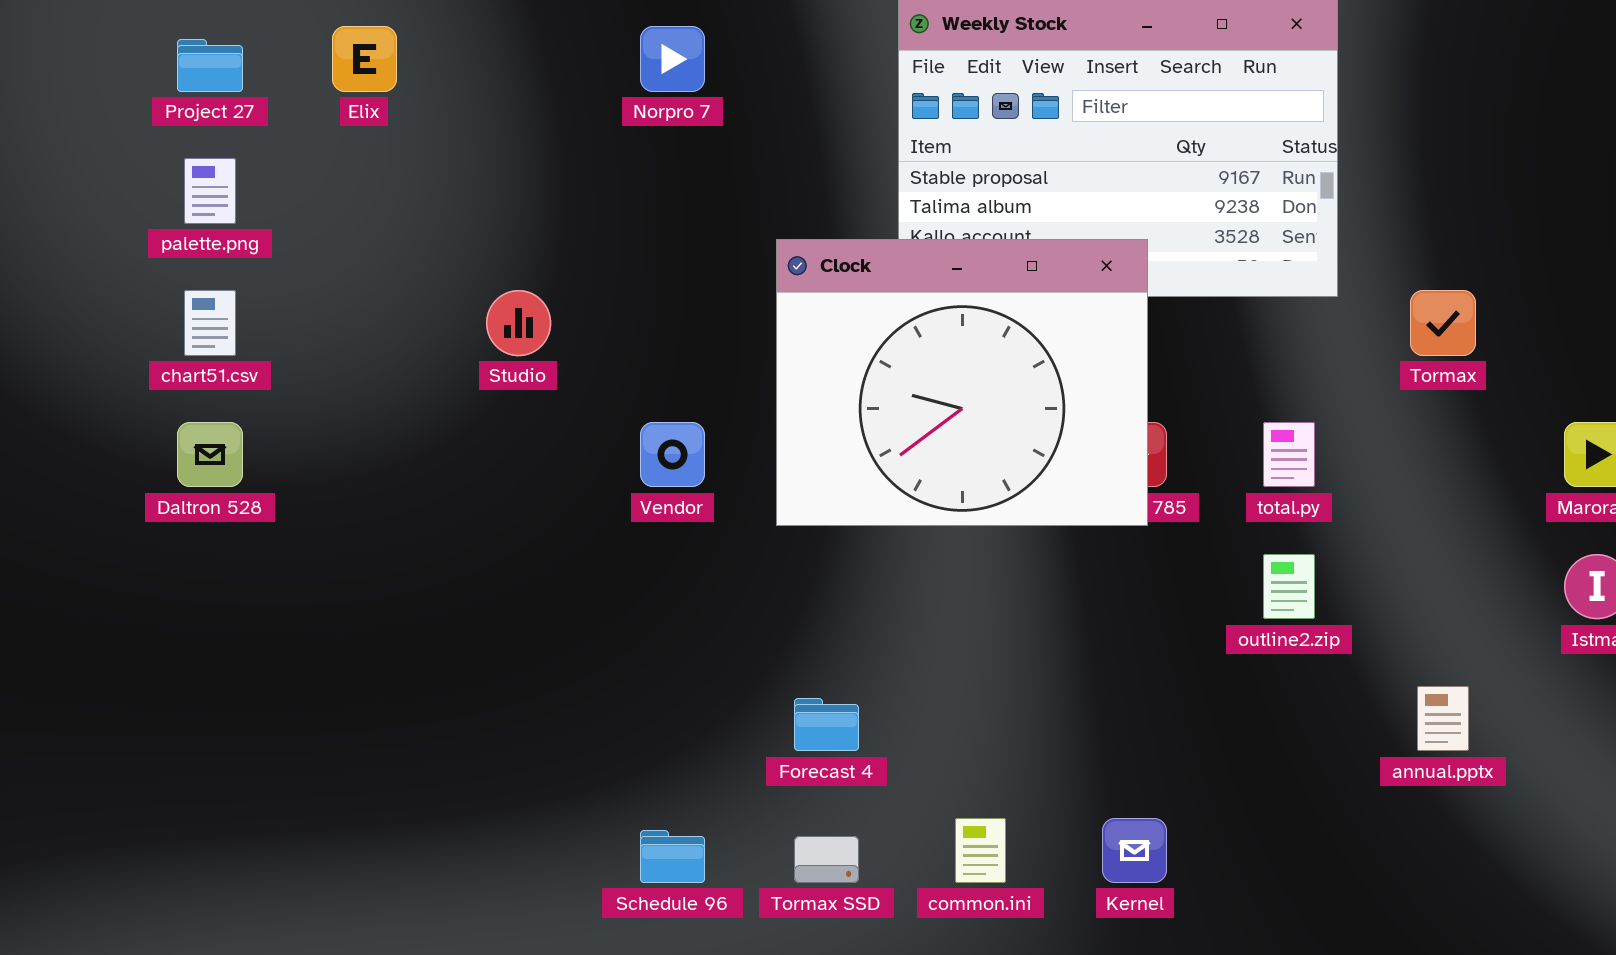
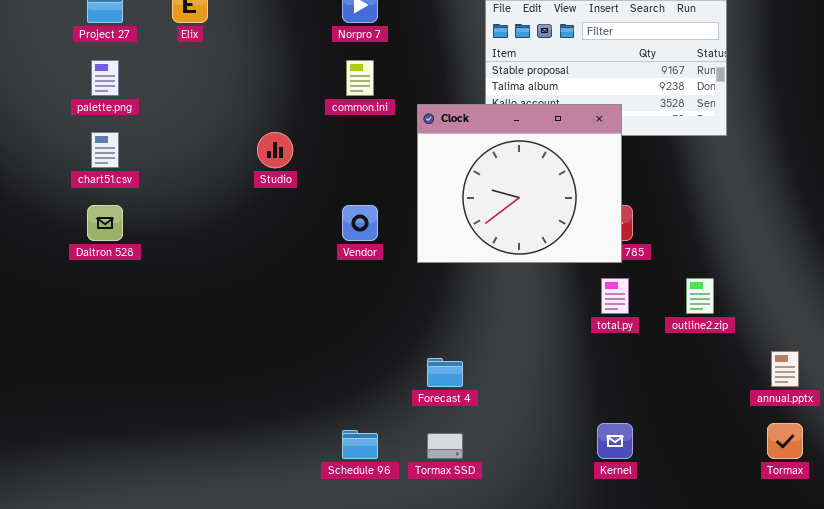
Tormax: [1410,290,1476,356] -> [767,423,803,459], moved
total.py: [1263,422,1315,487] -> [601,278,629,314], moved
common.ini: [955,818,1006,883] -> [346,60,374,96], moved

